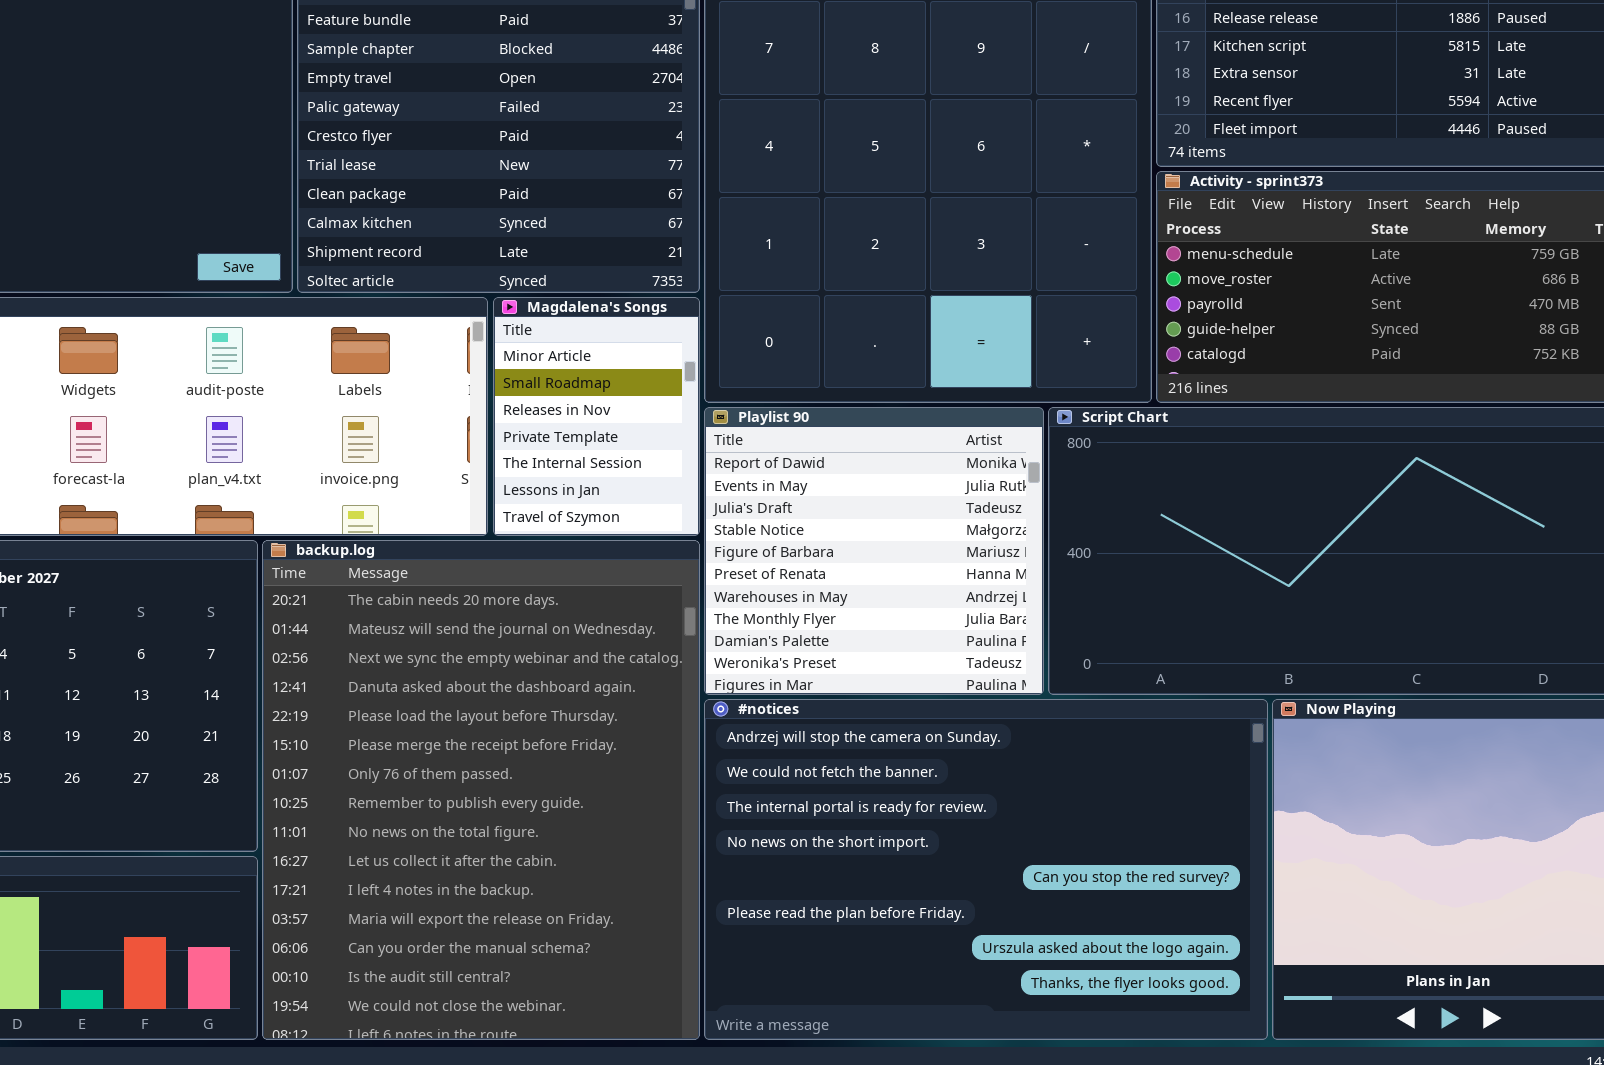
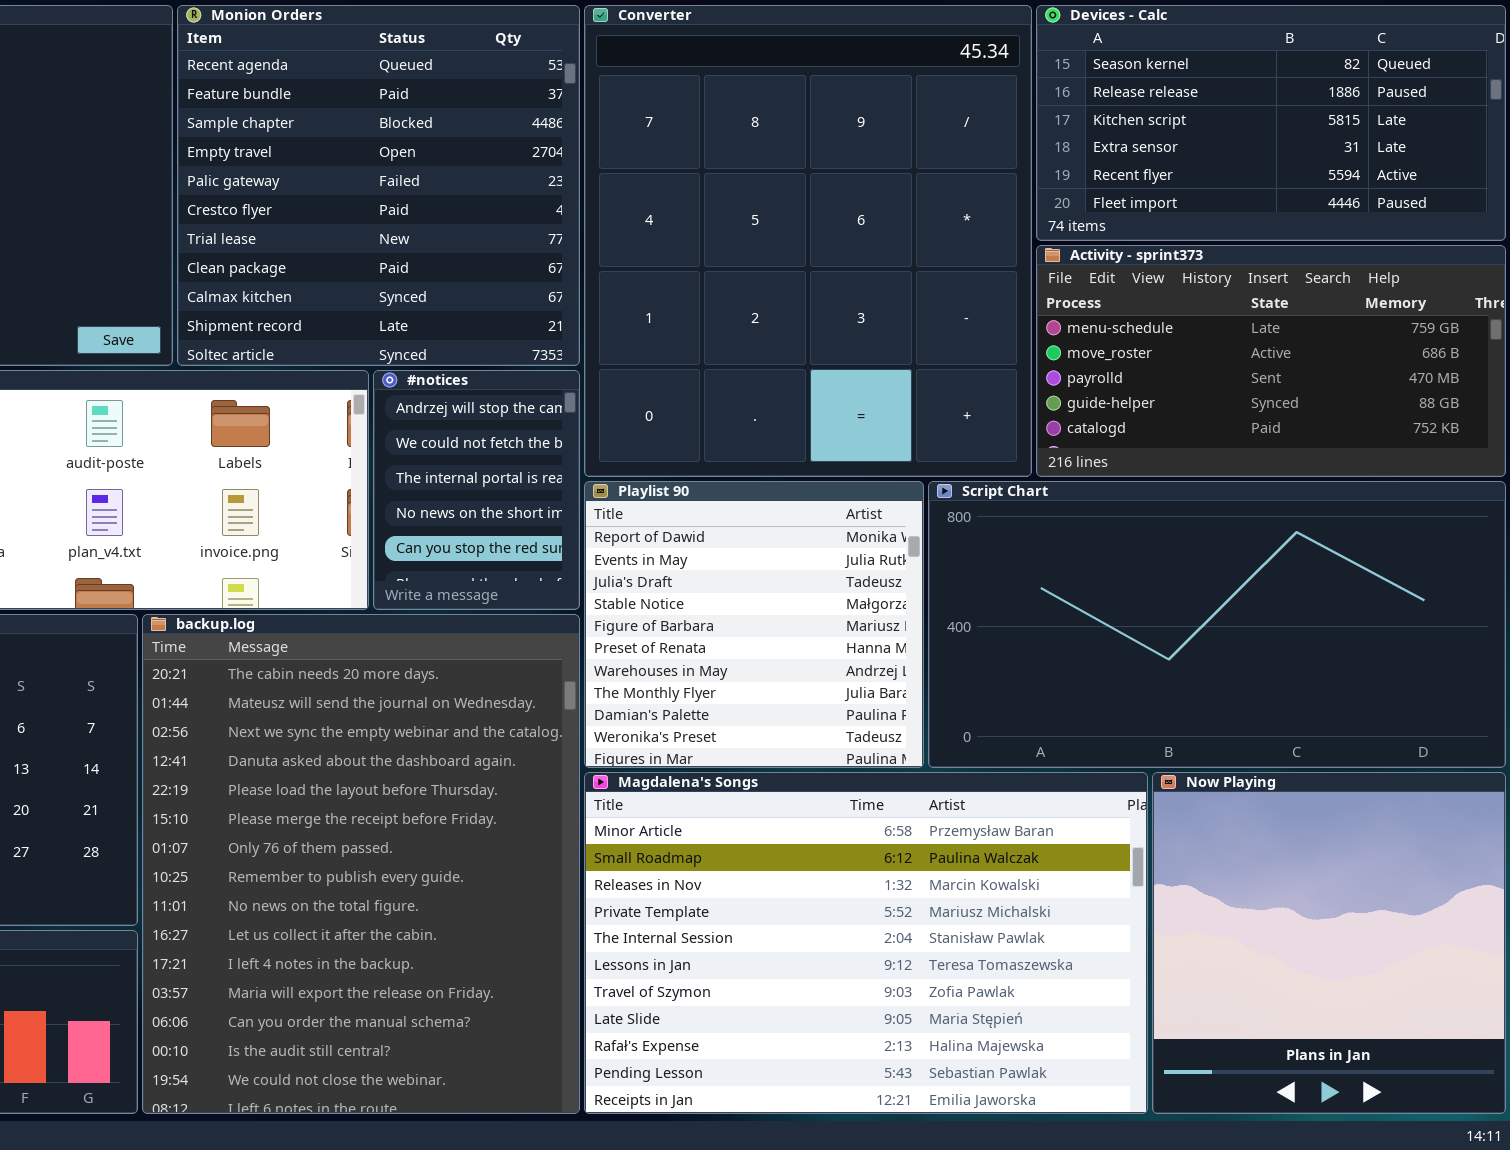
Magdalena's Songs: [493,297,700,536] -> [584,772,1148,1114], moved, resized
#notices: [704,699,1268,1040] -> [373,370,580,610], moved, resized

